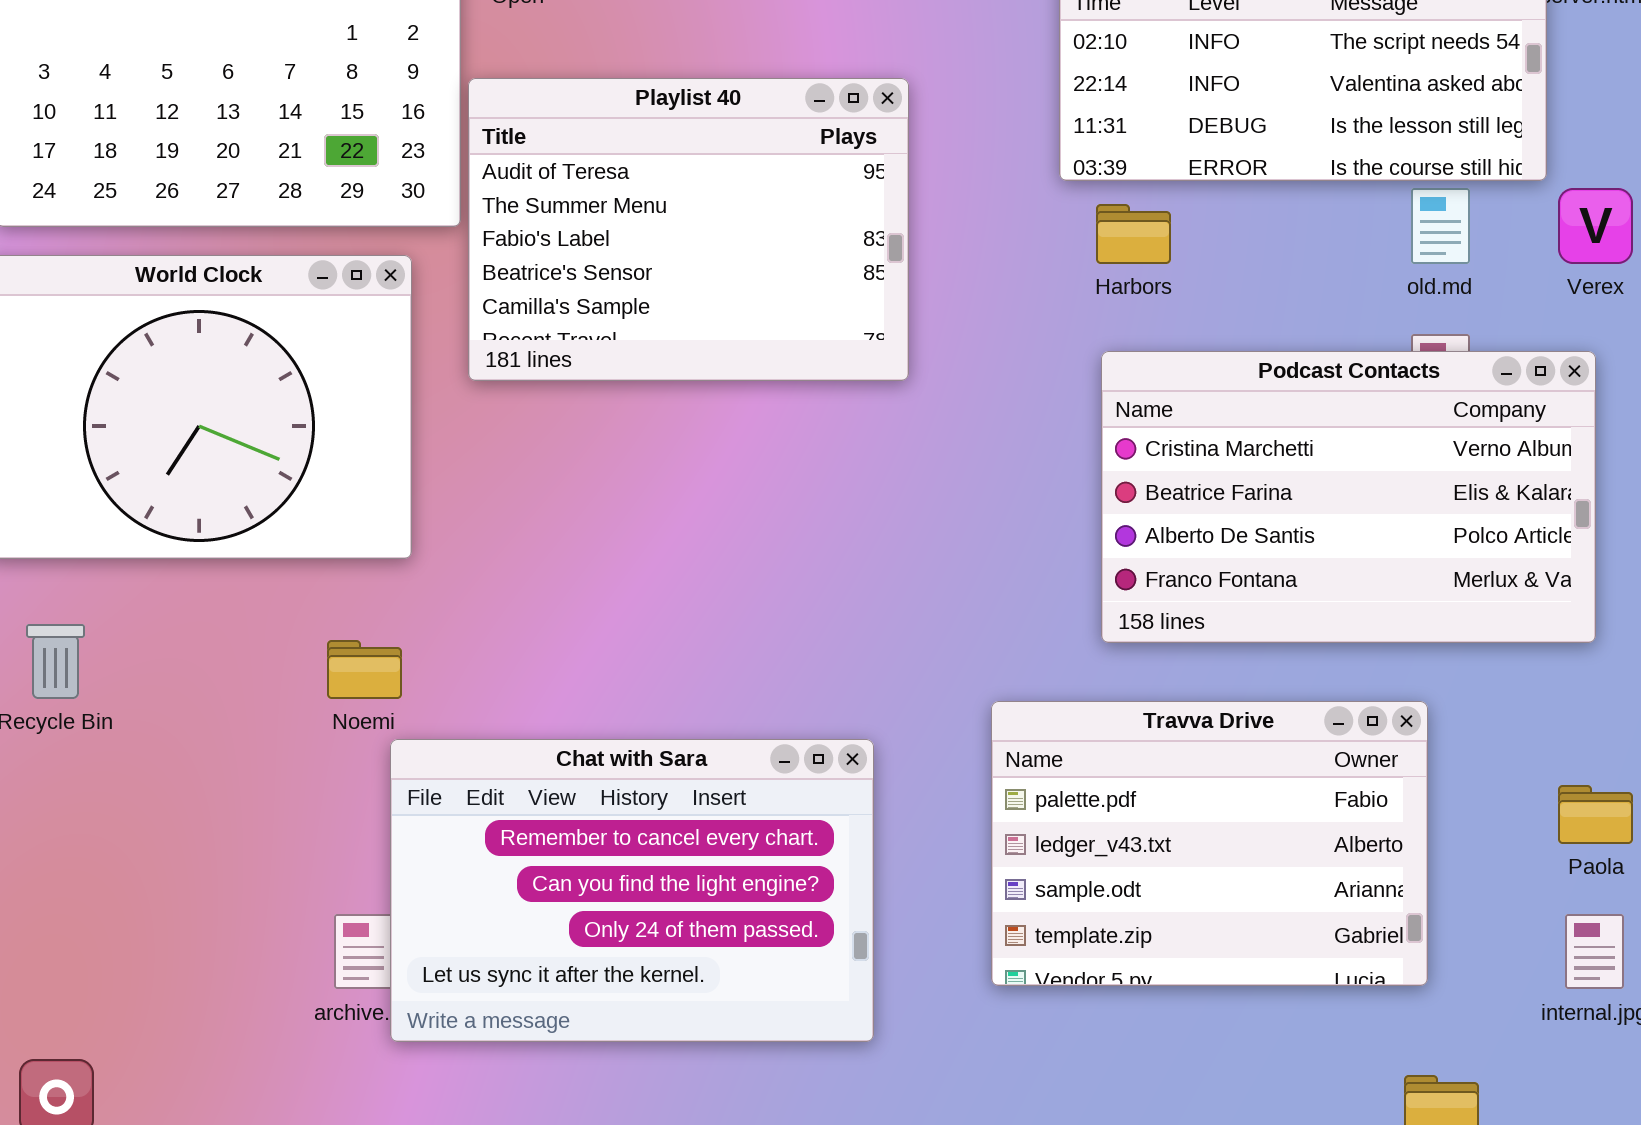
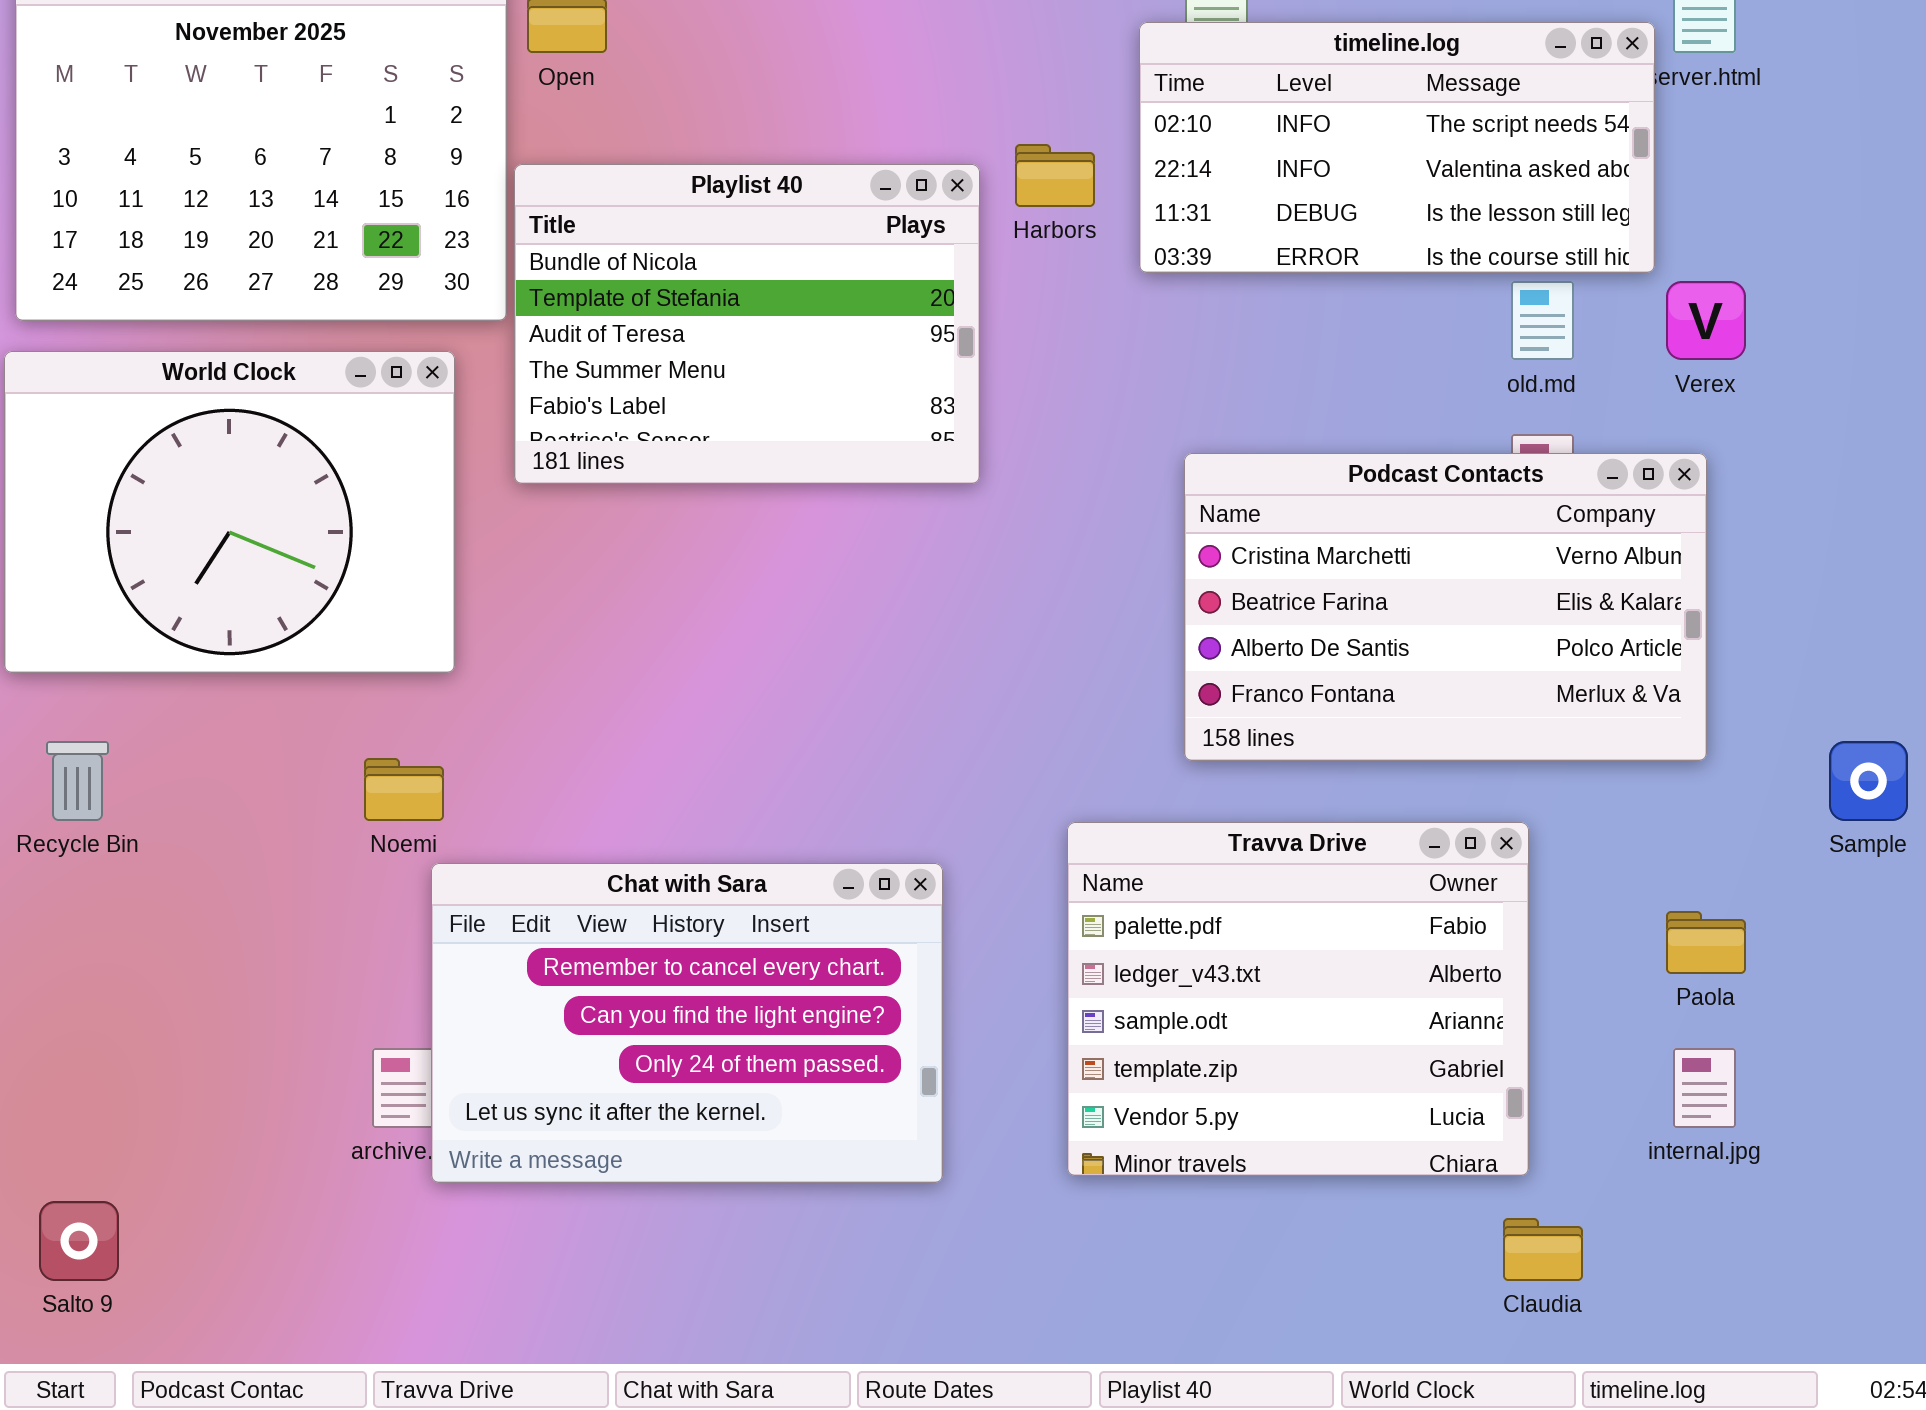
Playlist 40: [468,78,909,381] -> [514,164,980,484], scrolled up 2 rows
Harbors: [1096,204,1171,264] -> [1015,144,1095,207], moved
Travva Drive: [991,701,1428,986] -> [1067,822,1529,1176], resized

